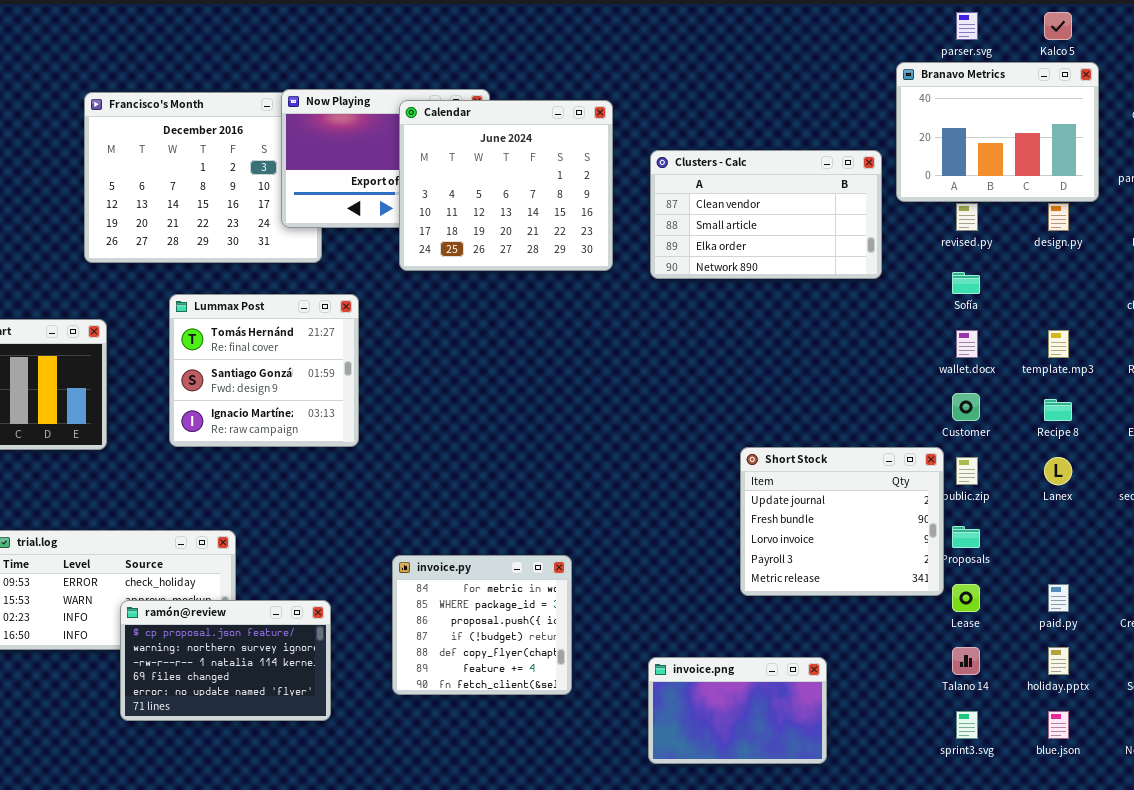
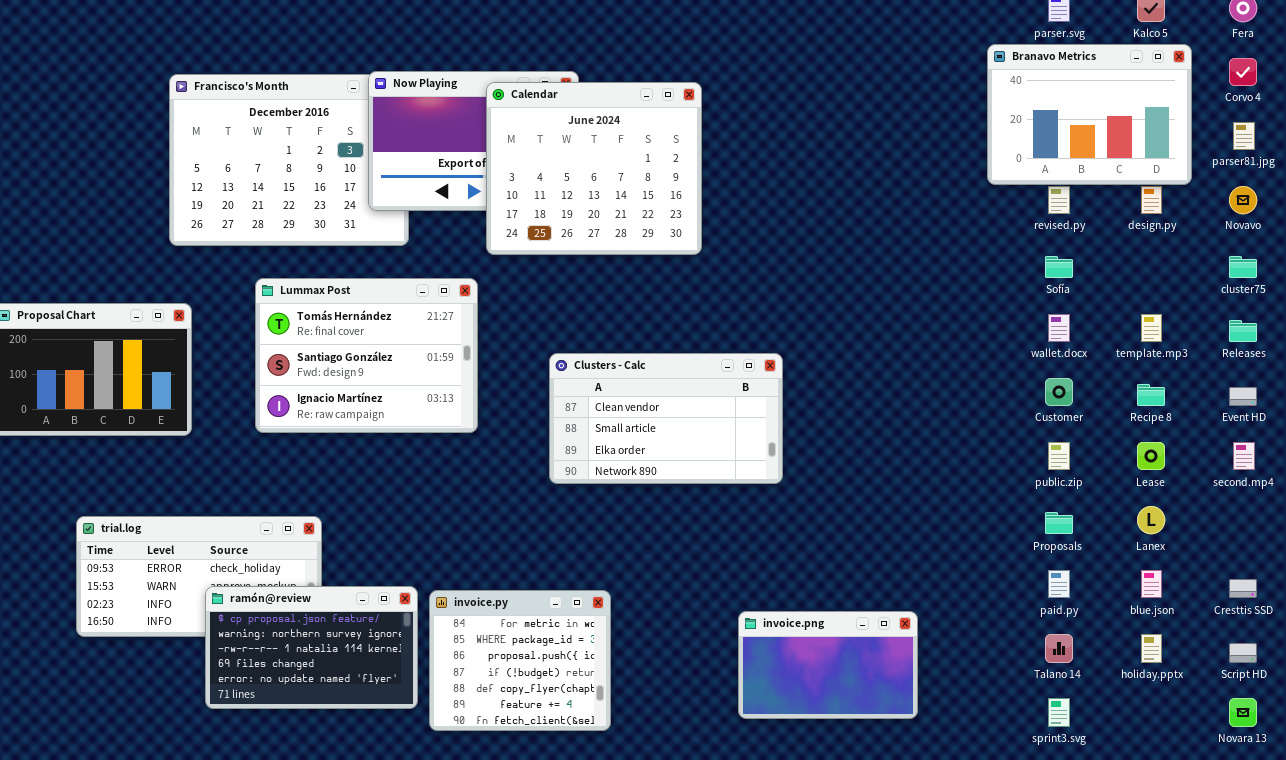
Clusters - Calc: [650,150,882,279] -> [549,353,783,484], moved
Lummax Post: [169,294,359,447] -> [255,278,478,433], resized
Short Stock: [740,447,944,596] -> none, closed
Lanex: [1044,457,1072,485] -> [1137,506,1165,534], moved
invoice.py: [392,555,572,695] -> [429,590,611,731], moved
Lease: [952,584,980,612] -> [1137,442,1165,470], moved
paid.py: [1048,584,1069,612] -> [1048,570,1070,598], moved
invoice.png: [648,657,827,764] -> [738,611,918,719], moved
blue.json: [1048,711,1069,739] -> [1141,570,1162,598], moved

